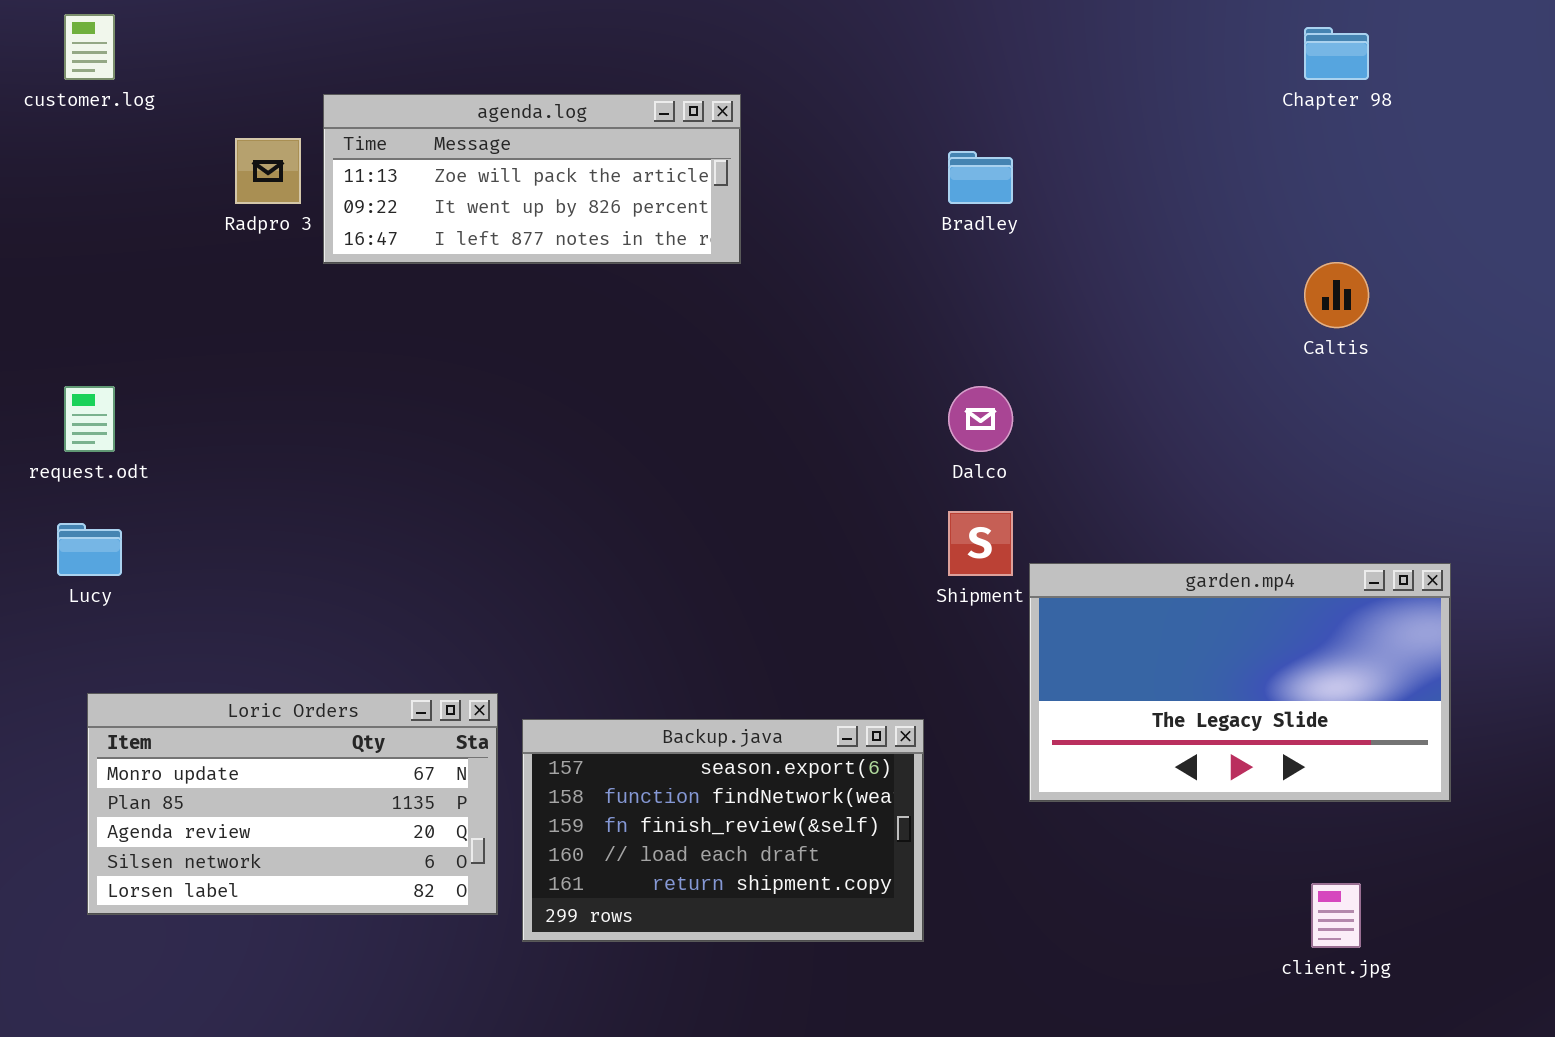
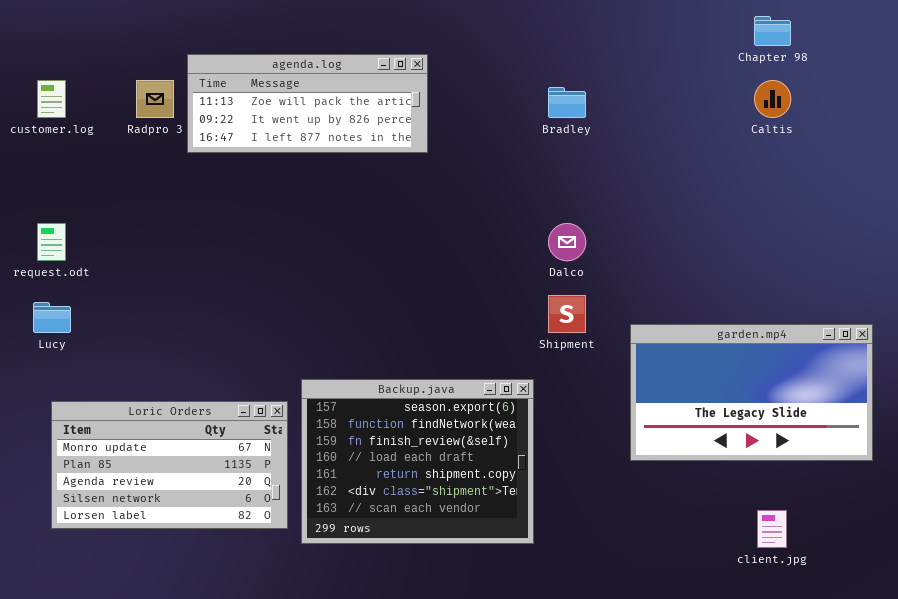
customer.log: [64,14,115,80] -> [37,80,66,118], moved
Caltis: [1304,262,1369,328] -> [754,80,791,118], moved
garden.mp4: [1029,563,1451,802] -> [630,324,873,461], moved
Backup.java: [522,719,924,942] -> [301,379,534,544], resized

